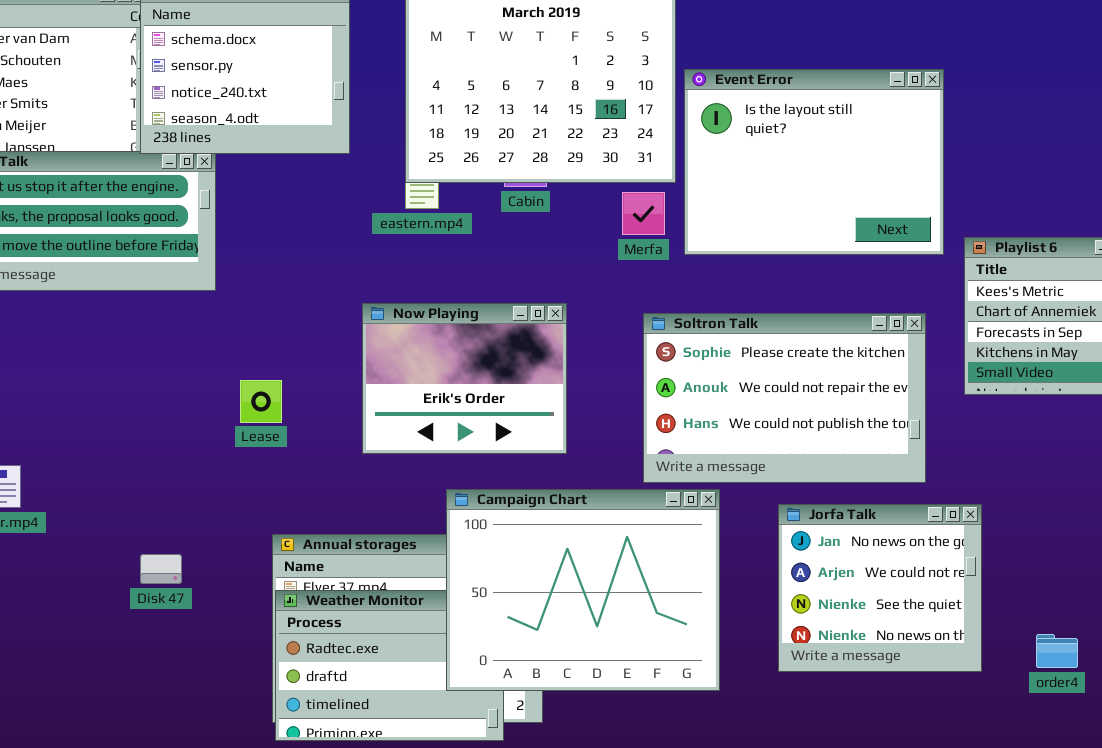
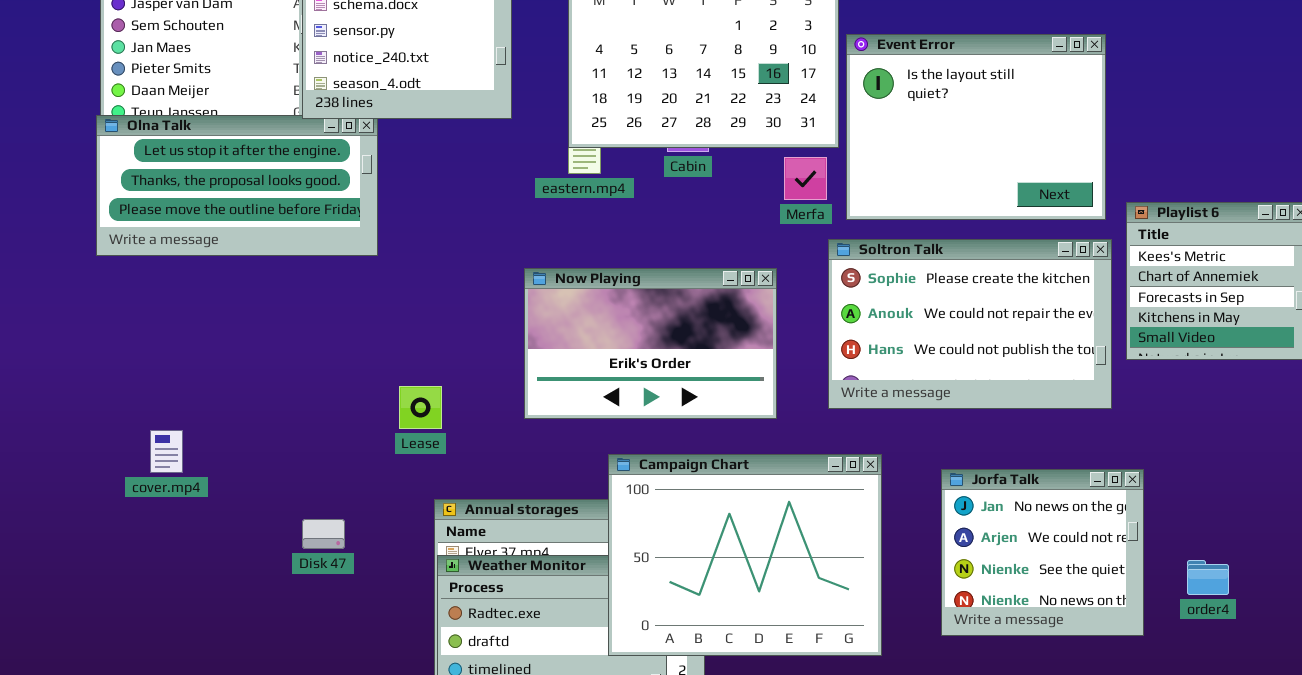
Now Playing: [362,303,567,454] -> [524,268,777,419], resized
Soltron Talk: [643,313,926,483] -> [828,239,1112,409], moved
Lease: [240,380,282,423] -> [399,386,442,429], moved
order4: [1036,634,1078,668] -> [1187,560,1229,595], moved

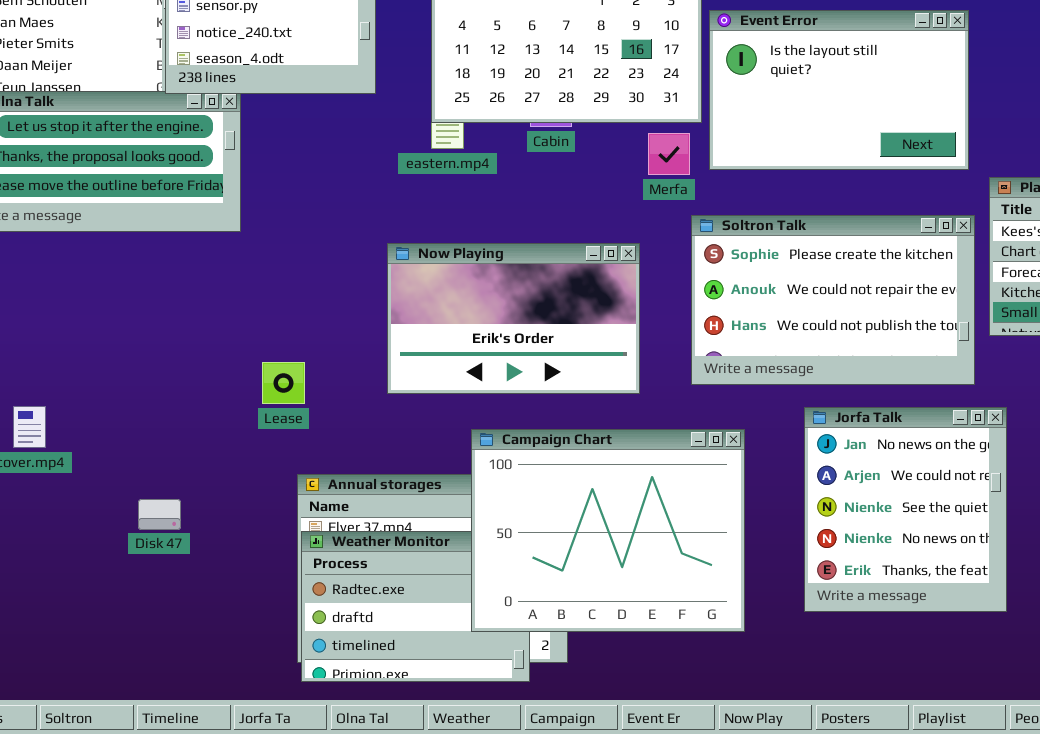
Event Error: [846,34,1106,220] -> [709,10,969,170], resized
Jorfa Talk: [941,469,1144,636] -> [804,407,1007,612], resized
Disk 47: [302,519,345,549] -> [138,499,181,530], moved

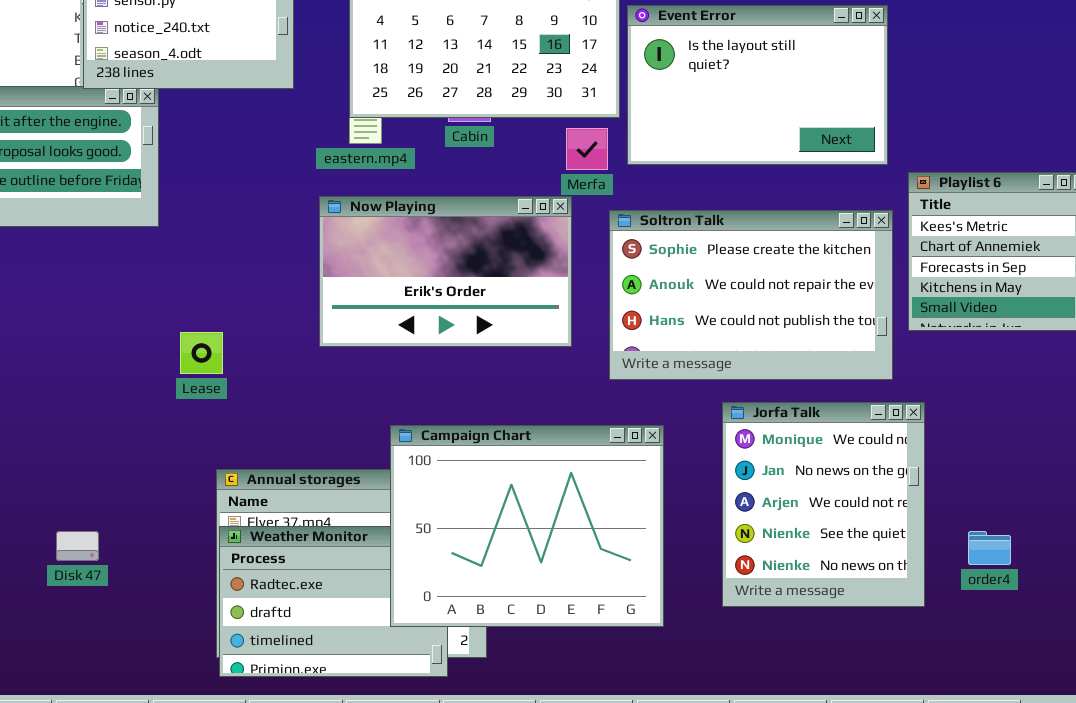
Now Playing: [387,243,640,394] -> [319,196,572,347], moved
Lease: [262,362,305,404] -> [180,332,223,374], moved
Jorfa Talk: [804,407,1007,612] -> [722,402,925,607], scrolled up 1 row
Disk 47: [138,499,181,530] -> [56,531,99,561], moved

